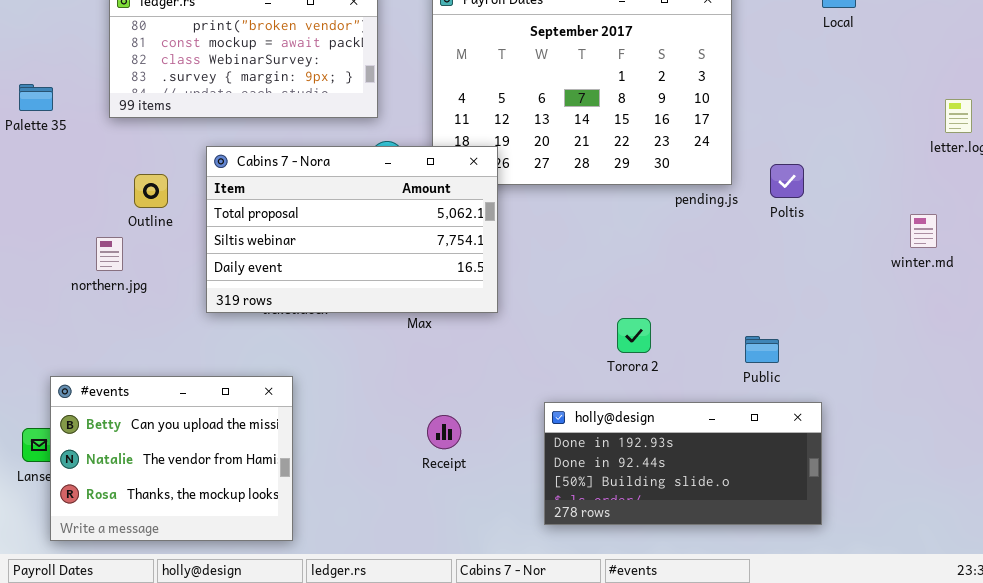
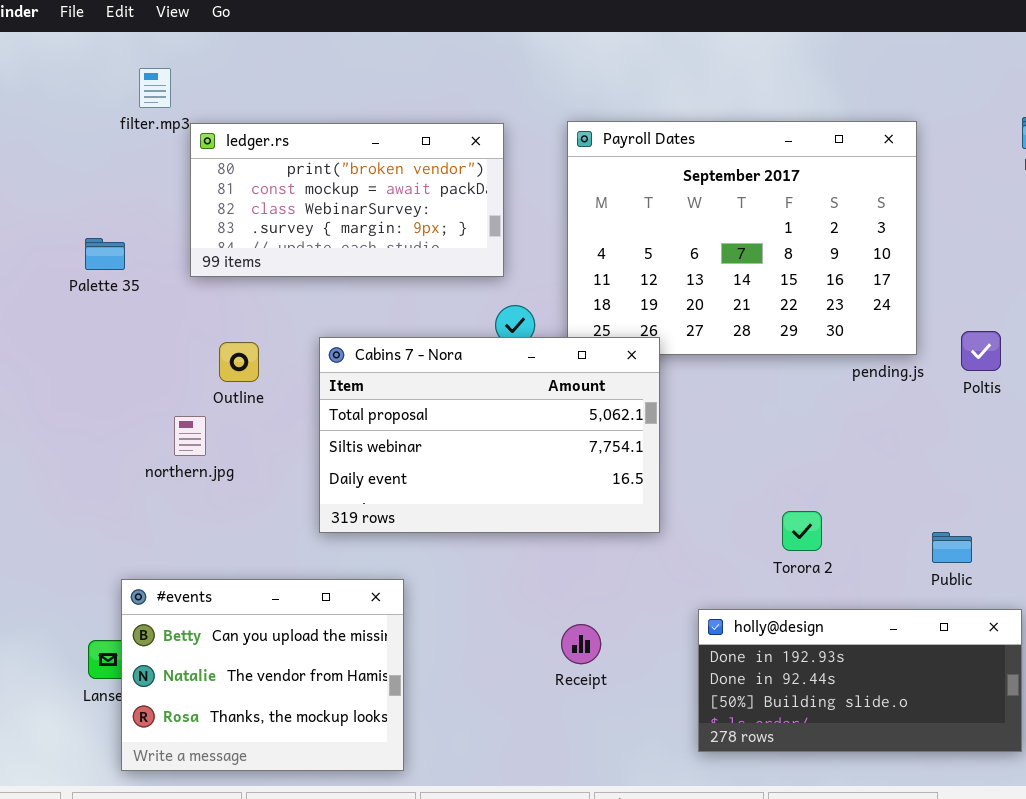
Cabins 7 - Nora: [206,146,498,313] -> [319,337,660,533], moved

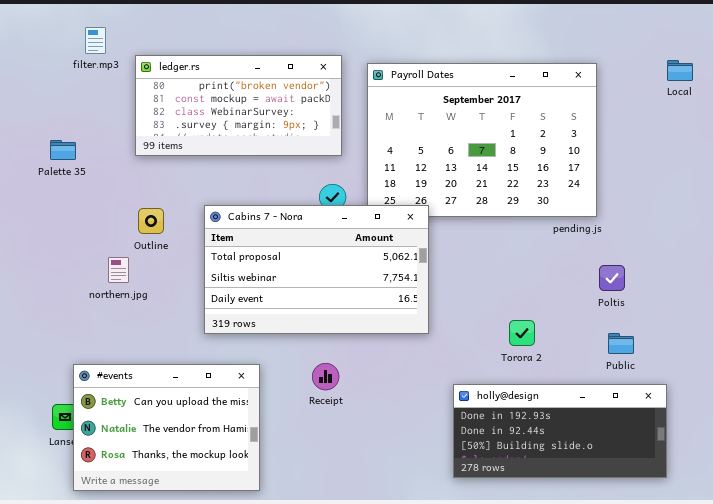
ledger.rs: [190,123,504,277] -> [135,55,342,156], moved
Poltis: [961,331,1001,371] -> [599,265,625,291], moved
Receipt: [561,624,601,664] -> [312,363,339,390], moved

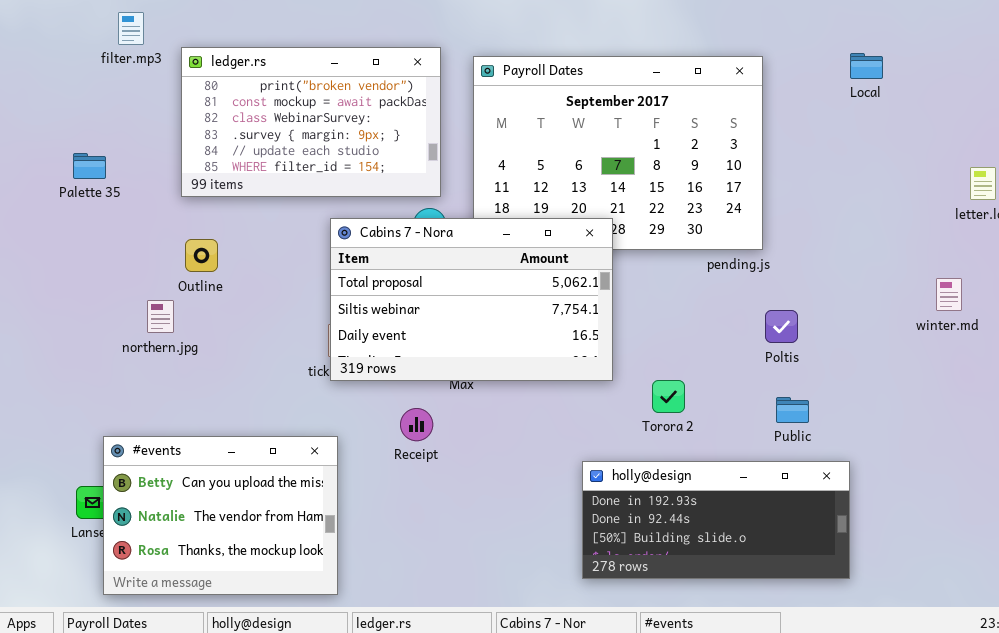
ledger.rs: [135,55,342,156] -> [181,47,441,197], resized
Cabins 7 - Nora: [204,205,429,334] -> [330,218,613,381], moved
Receipt: [312,363,339,390] -> [400,408,433,441], moved

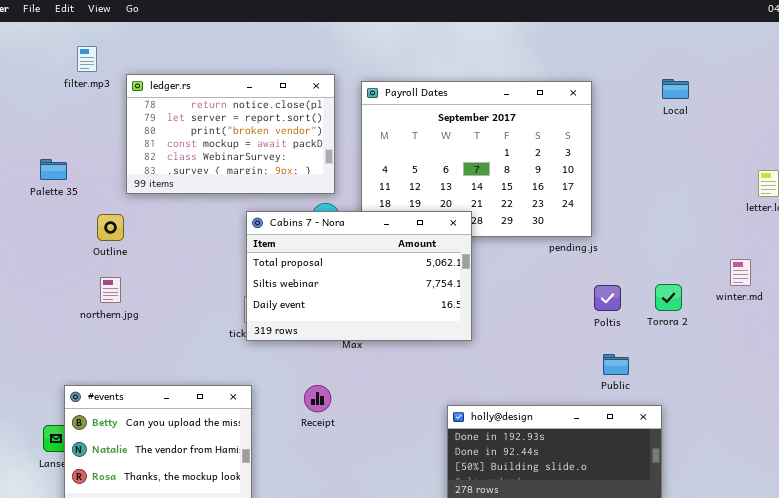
ledger.rs: [181,47,441,197] -> [126,74,335,194], scrolled up 2 rows
Outline: [185,239,218,272] -> [97,214,124,241], moved
Torora 2: [652,380,685,413] -> [655,284,682,311], moved
Receipt: [400,408,433,441] -> [304,385,331,412], moved

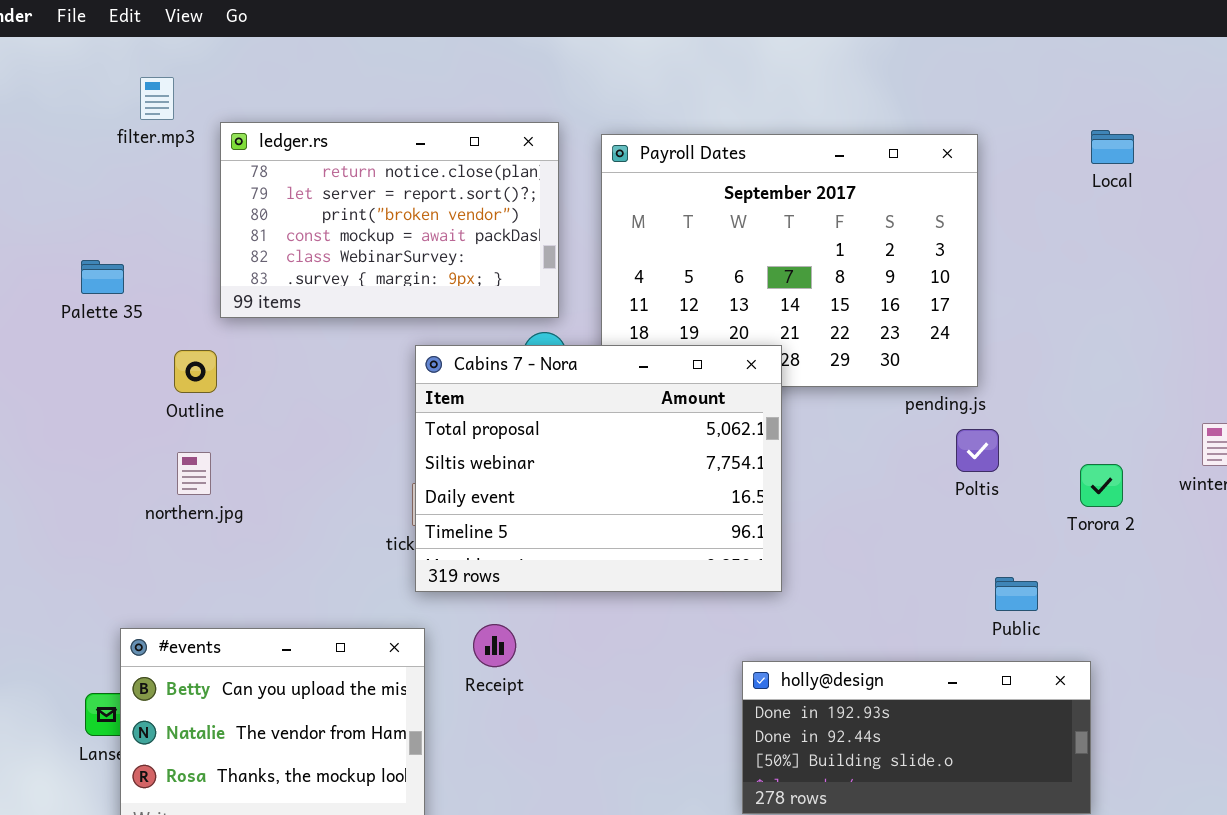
Cabins 7 - Nora: [246,211,472,341] -> [415,345,782,592], resized
Poltis: [594,285,621,311] -> [956,429,999,472], moved
Receipt: [304,385,331,412] -> [473,624,516,667], moved

